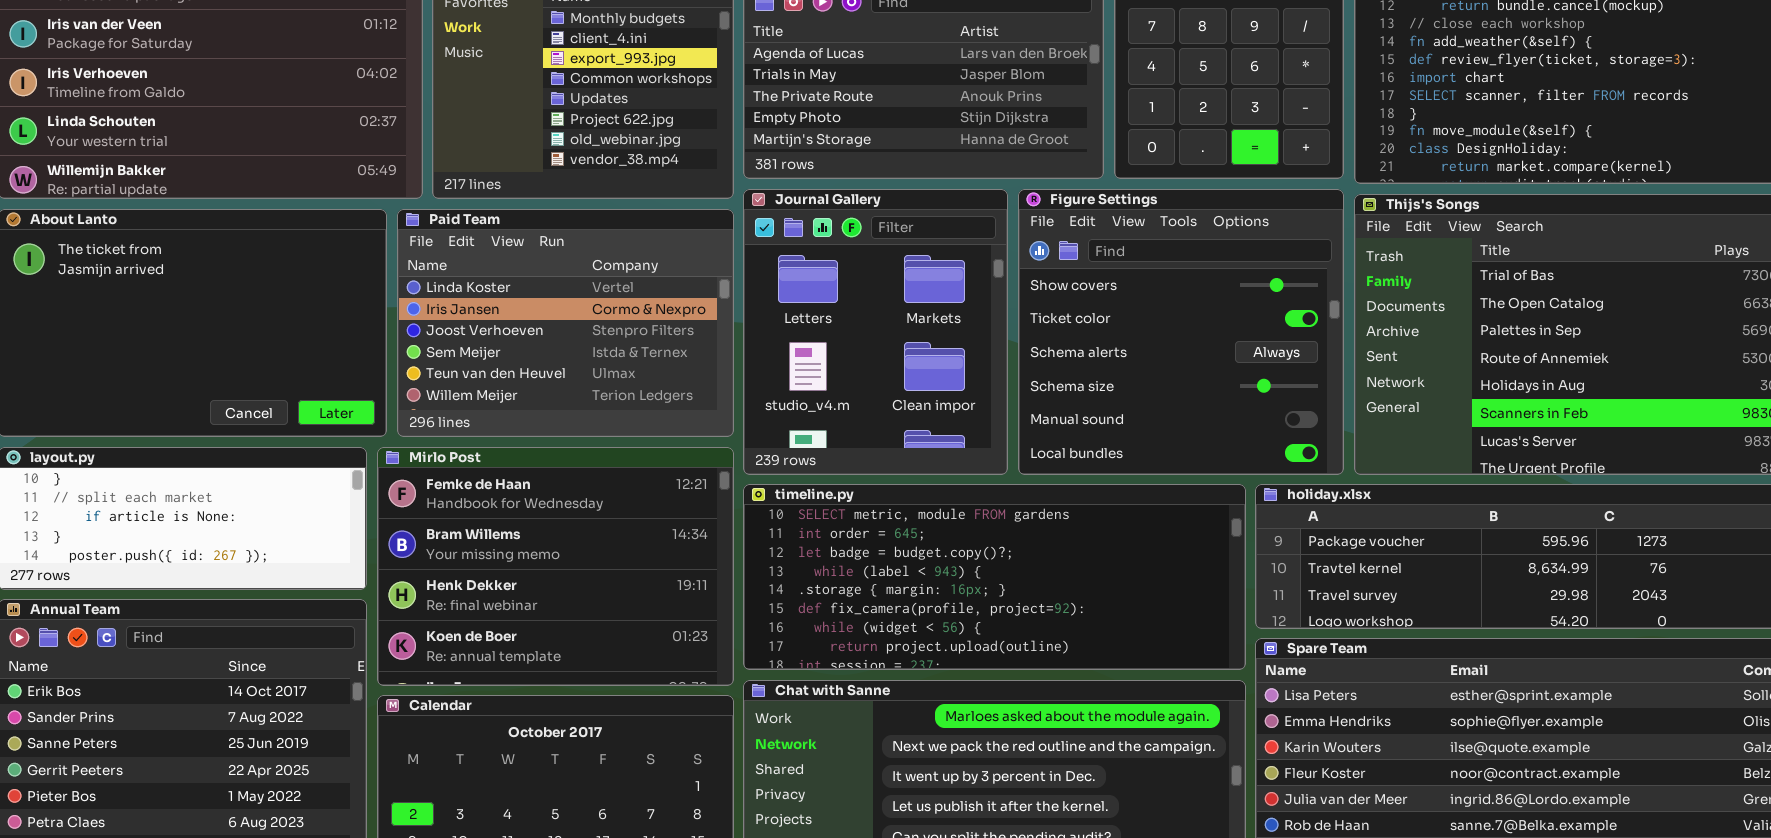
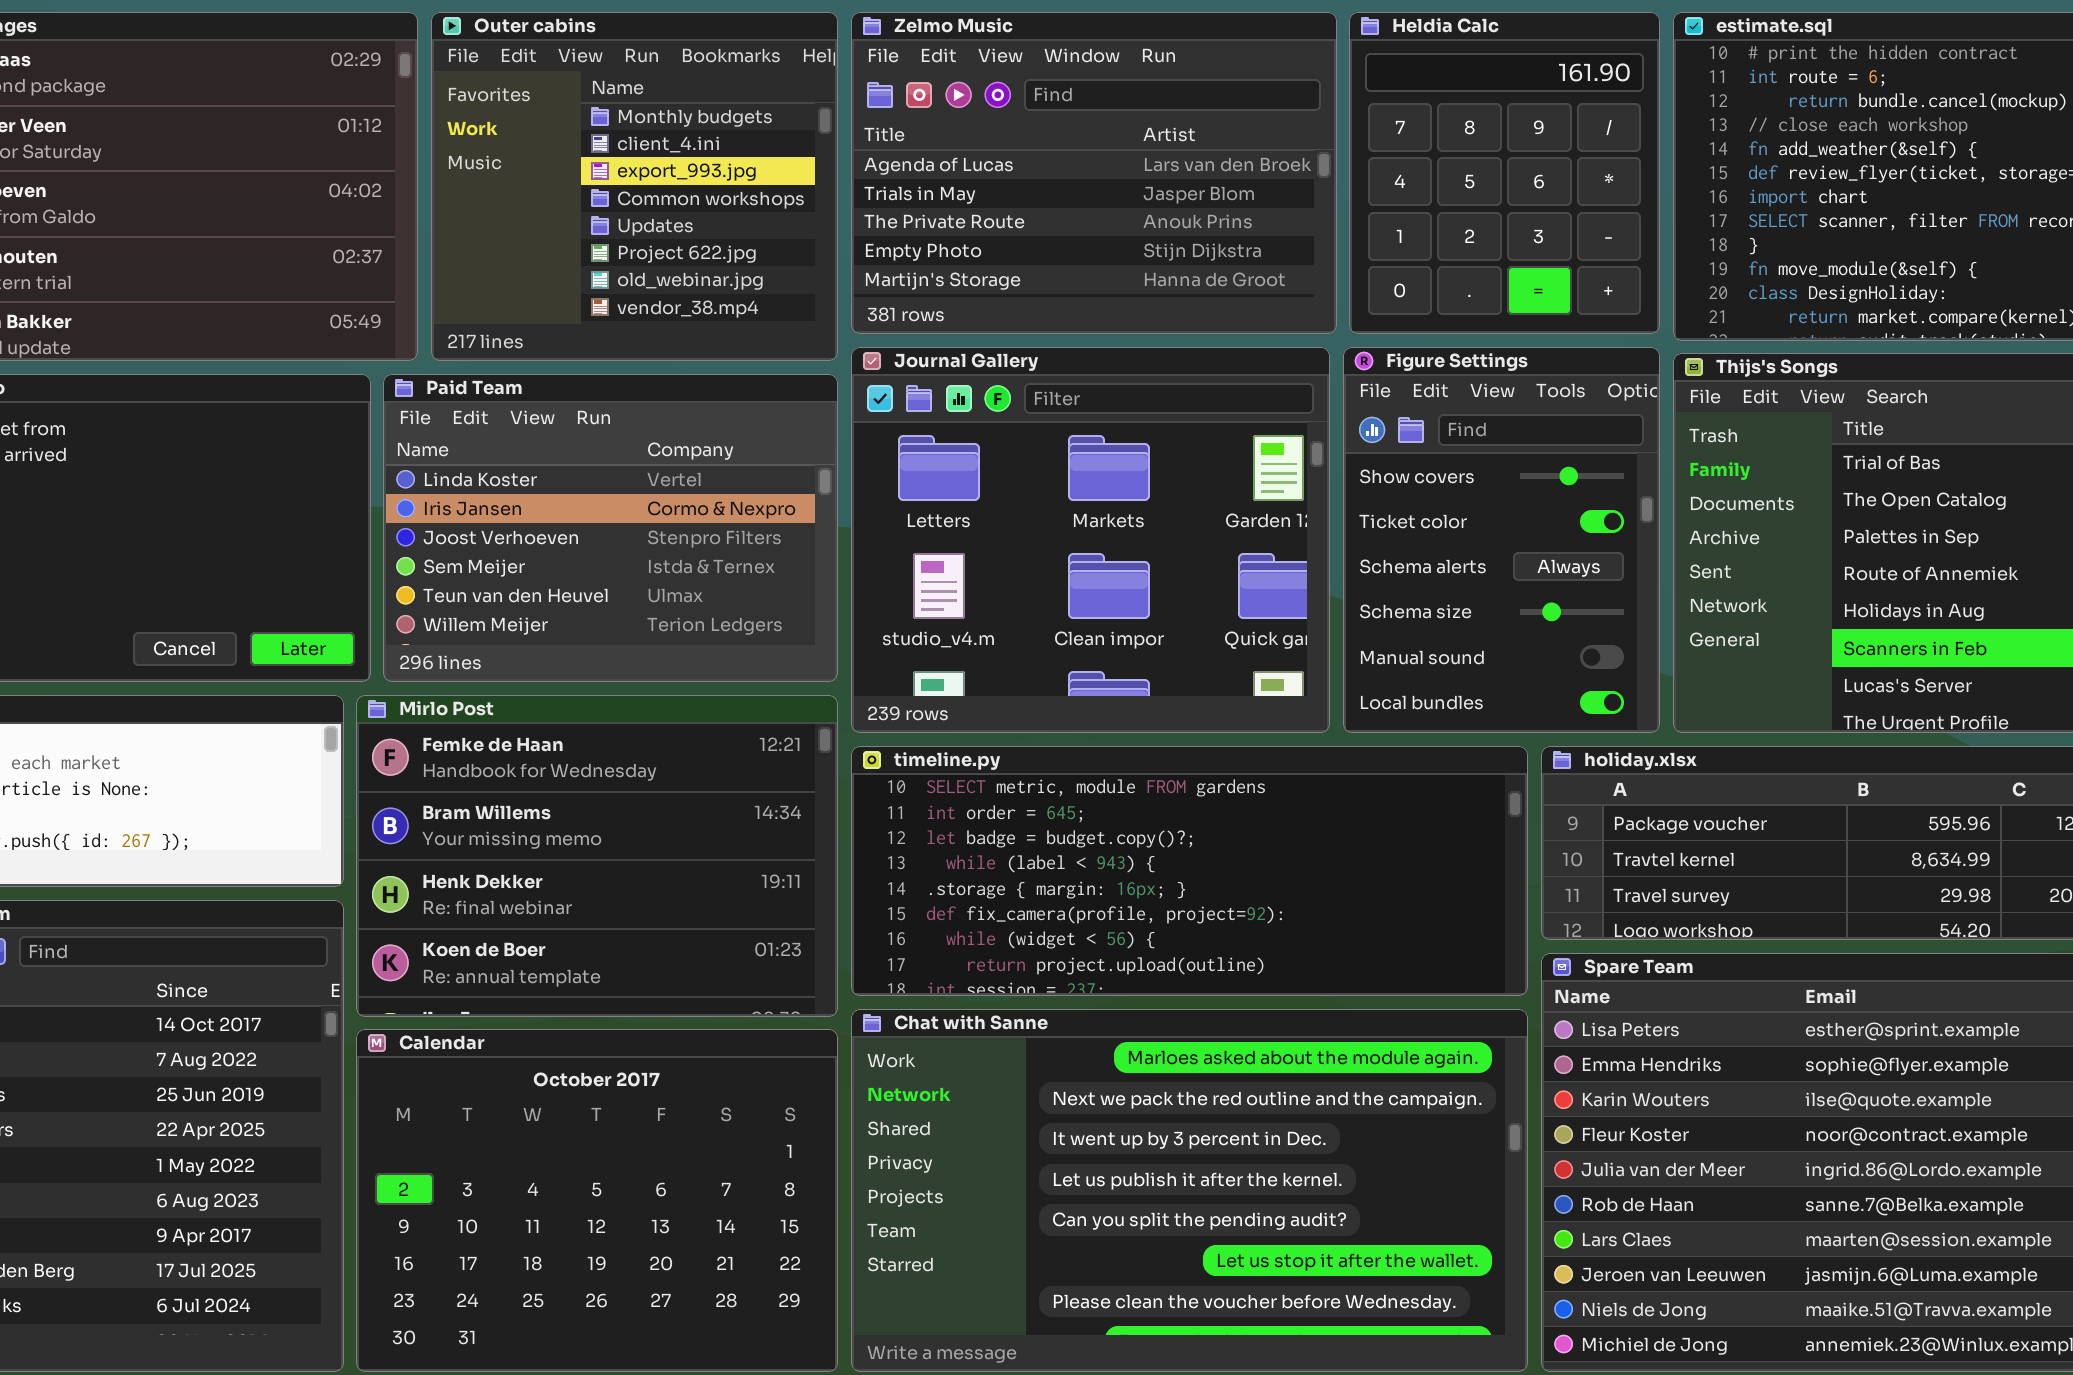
Journal Gallery: [743,189,1008,475] -> [851,347,1330,733], resized
Figure Settings: [1018,189,1344,475] -> [1343,347,1660,733], resized

